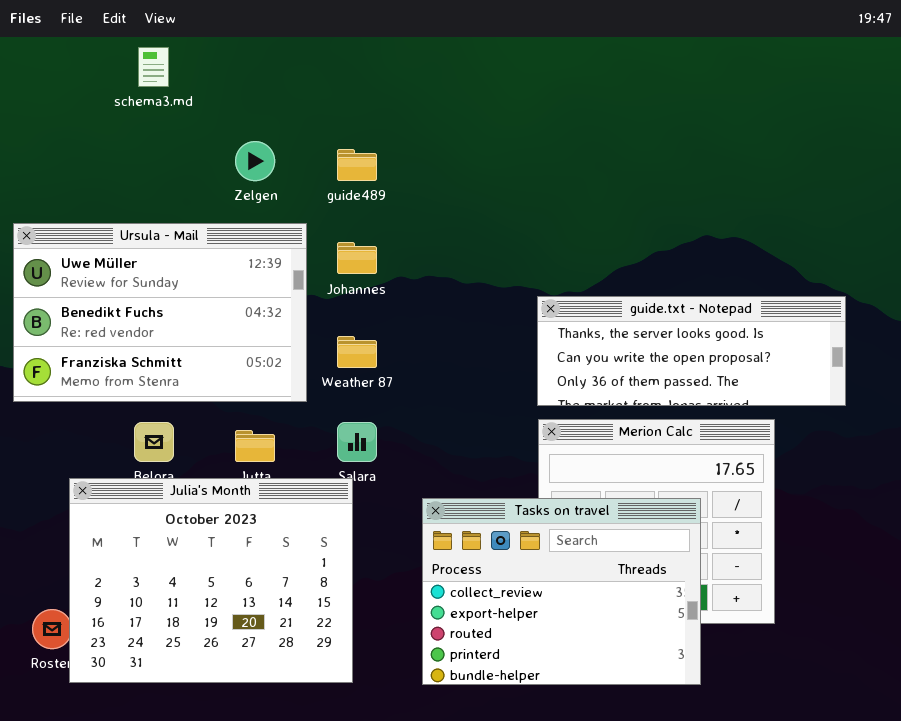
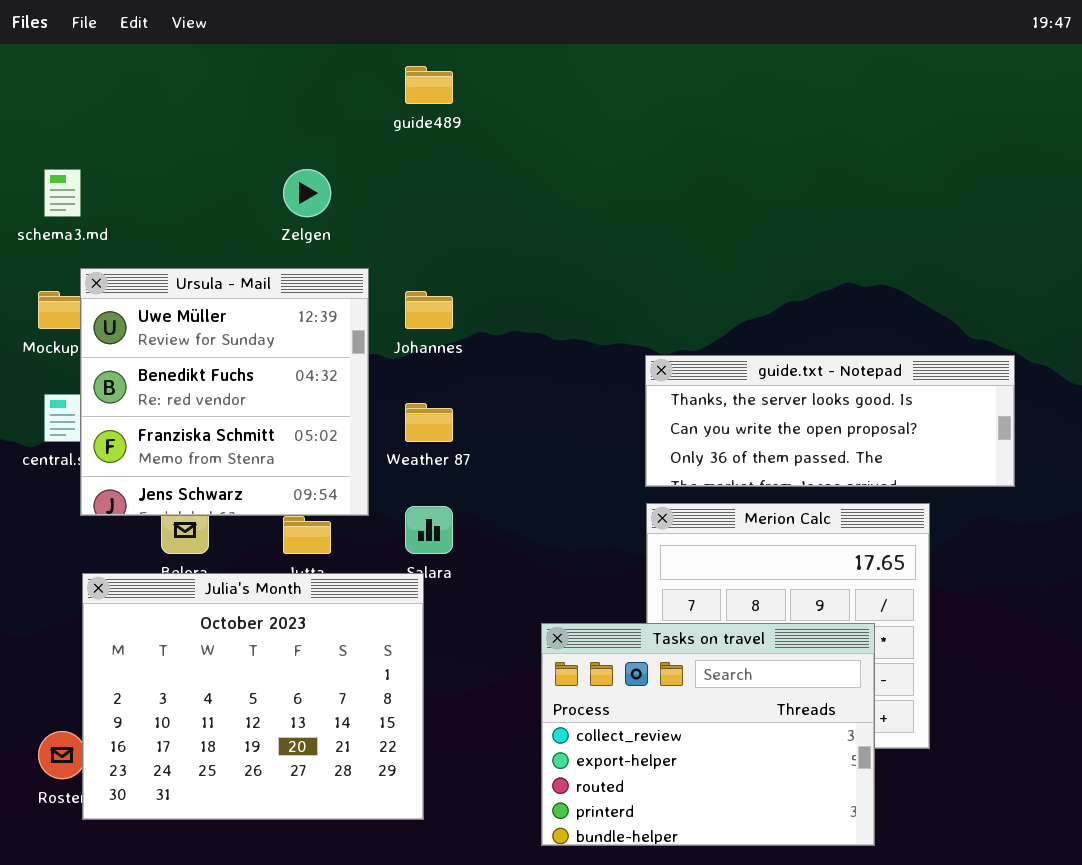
schema3.md: [138,47,169,87] -> [44,169,81,217], moved
guide489: [337,149,377,181] -> [405,66,453,104], moved
Ursula - Mail: [13,223,307,402] -> [80,268,369,516], resized
Tasks on travel: [422,498,701,685] -> [541,623,875,846], moved

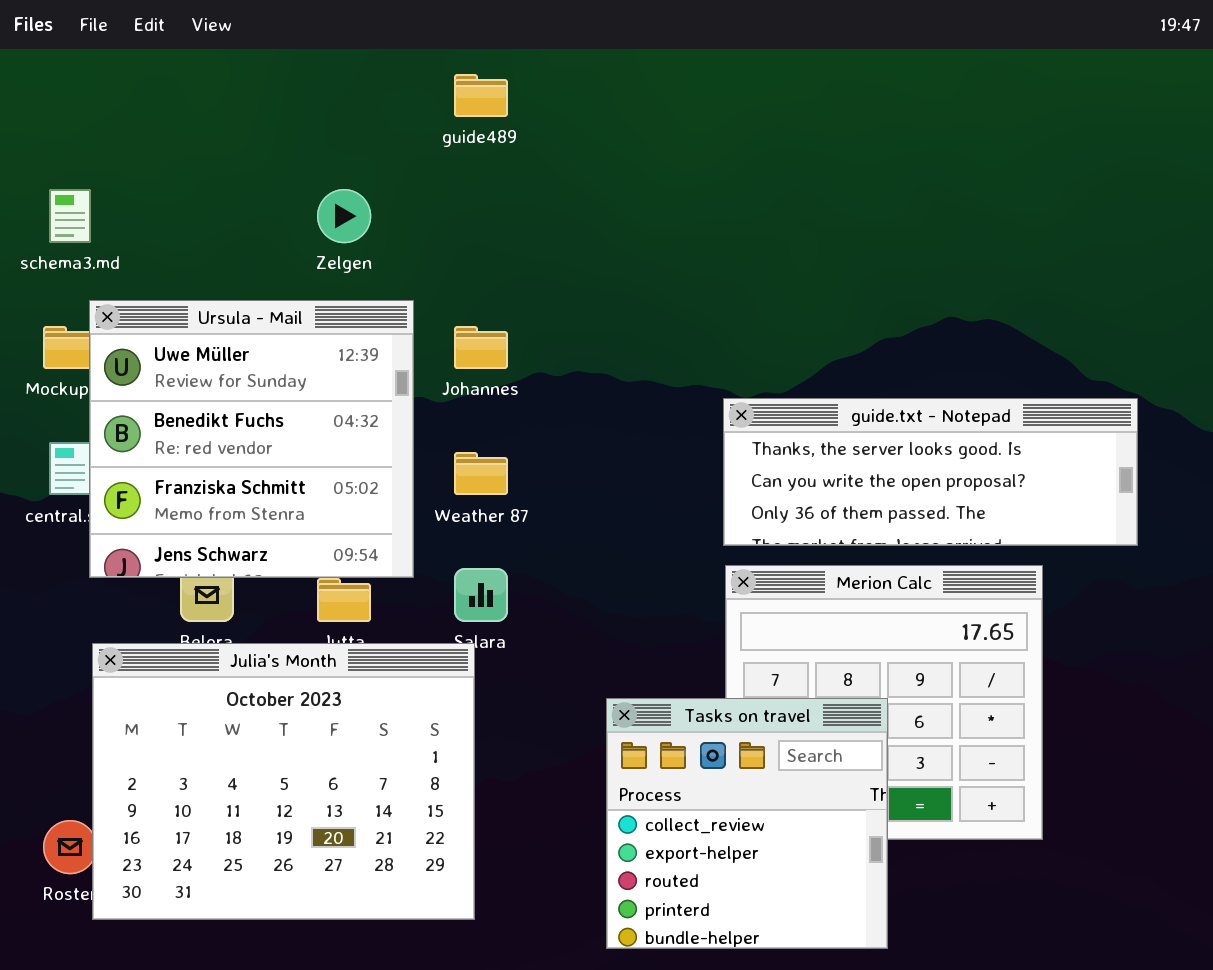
Tasks on travel: [541,623,875,846] -> [606,698,888,949], resized

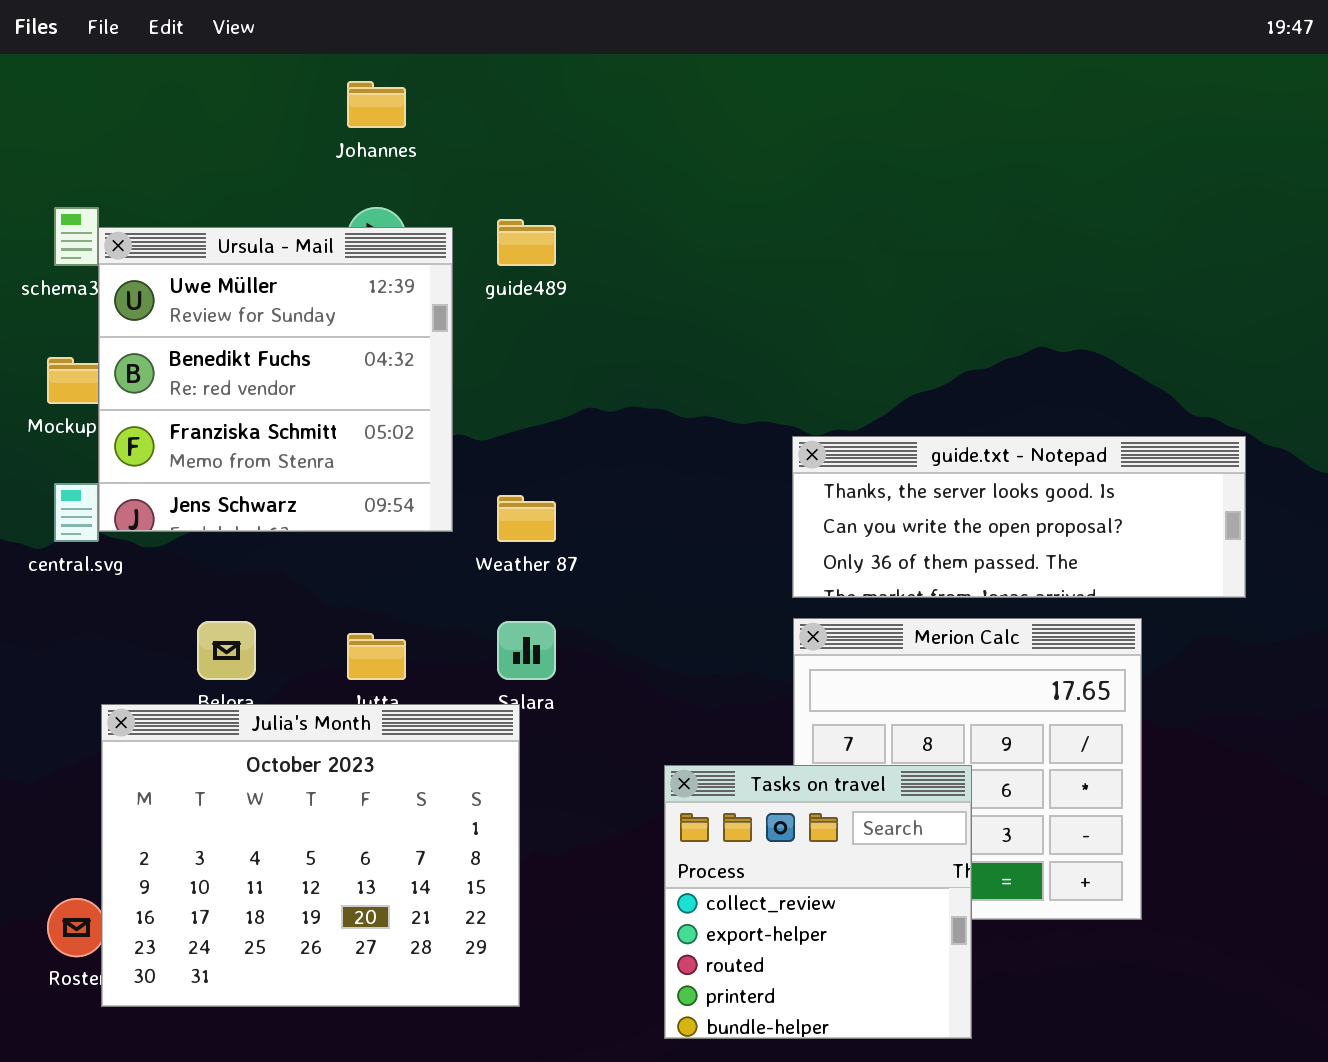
guide489: [454,74,508,117] -> [497,219,556,266], moved
Ursula - Mail: [89,300,414,578] -> [98,227,453,532], moved
Johannes: [454,326,508,369] -> [347,81,406,128], moved

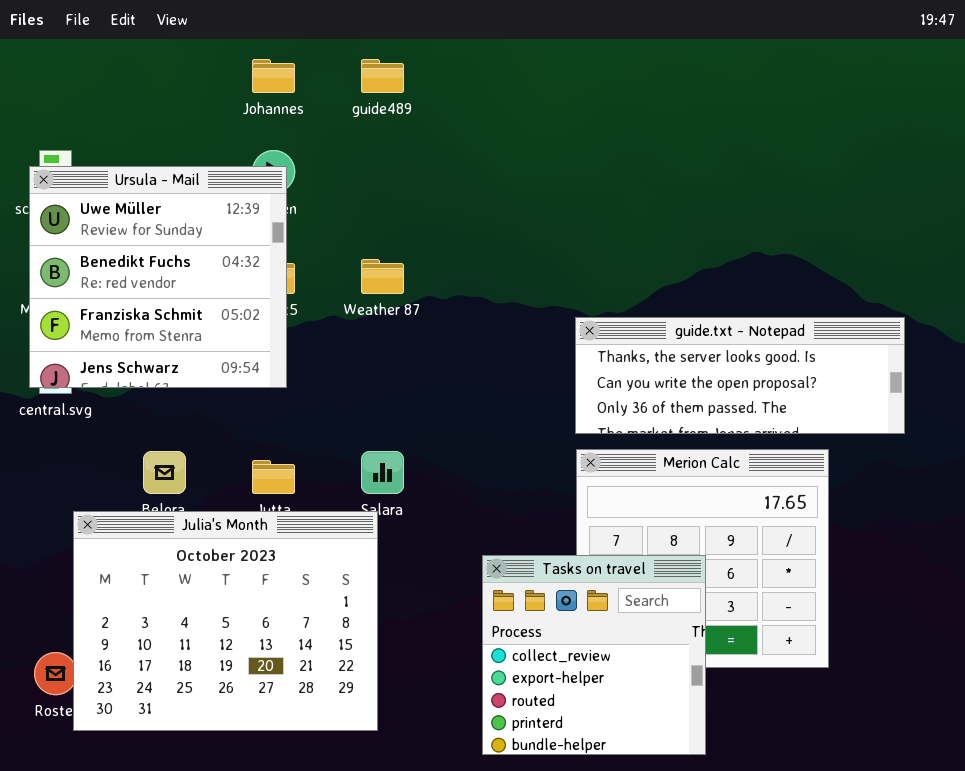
guide489: [497,219,556,266] -> [361,59,404,93], moved
Ursula - Mail: [98,227,453,532] -> [29,166,287,388], moved
Weather 87: [497,495,556,542] -> [361,259,404,294], moved

